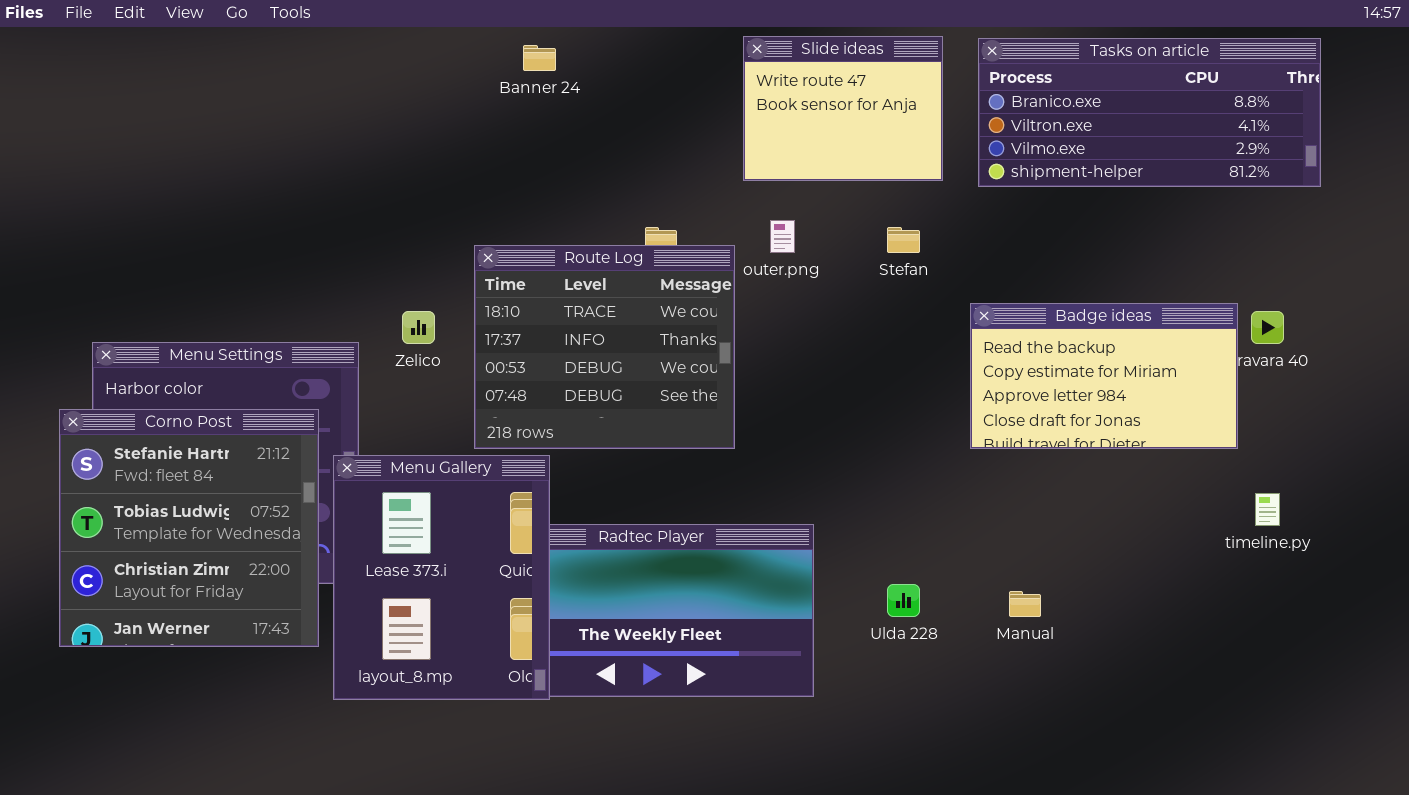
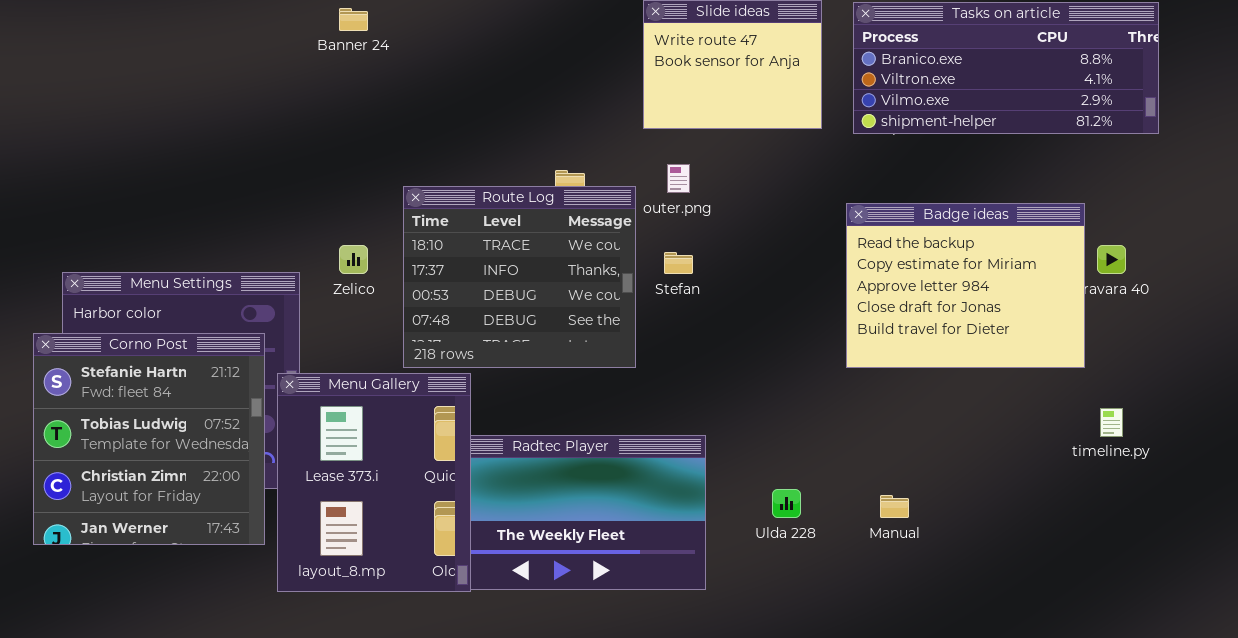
Banner 24: [523,45,556,71] -> [339,8,368,31], moved
Stefan: [887,227,920,253] -> [664,252,693,274], moved
Badge ideas: [970,303,1238,449] -> [846,203,1085,368], resized

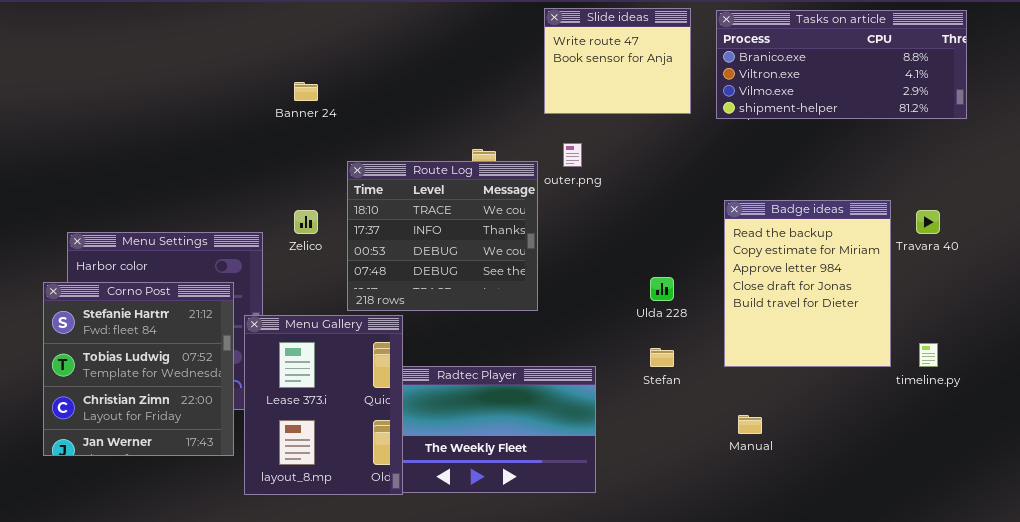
Banner 24: [339,8,368,31] -> [294,82,318,101], moved
Badge ideas: [846,203,1085,368] -> [724,200,891,367], moved, resized
Stefan: [664,252,693,274] -> [650,348,674,367], moved
Ulda 228: [772,489,801,518] -> [650,277,674,301], moved

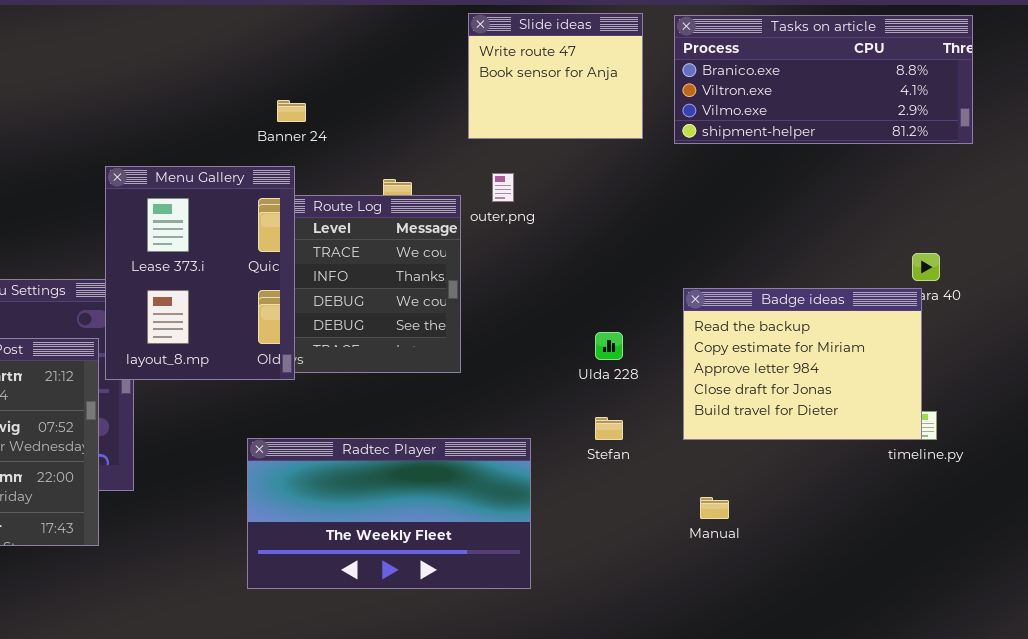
Banner 24: [294,82,318,101] -> [277,100,306,122], moved
Badge ideas: [724,200,891,367] -> [683,288,922,440], resized
Menu Gallery: [244,315,403,495] -> [105,166,295,380], moved

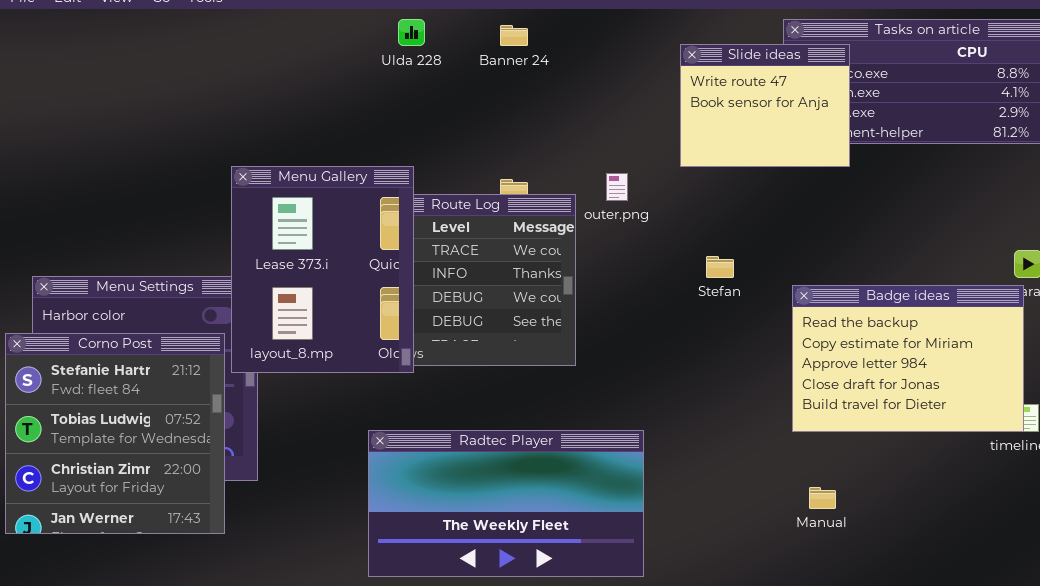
Slide ideas: [468,13,643,139] -> [680,44,850,167], moved
Banner 24: [277,100,306,122] -> [500,25,528,46], moved
Ulda 228: [595,332,623,360] -> [398,19,425,46], moved
Stefan: [595,417,623,440] -> [706,256,734,278], moved

